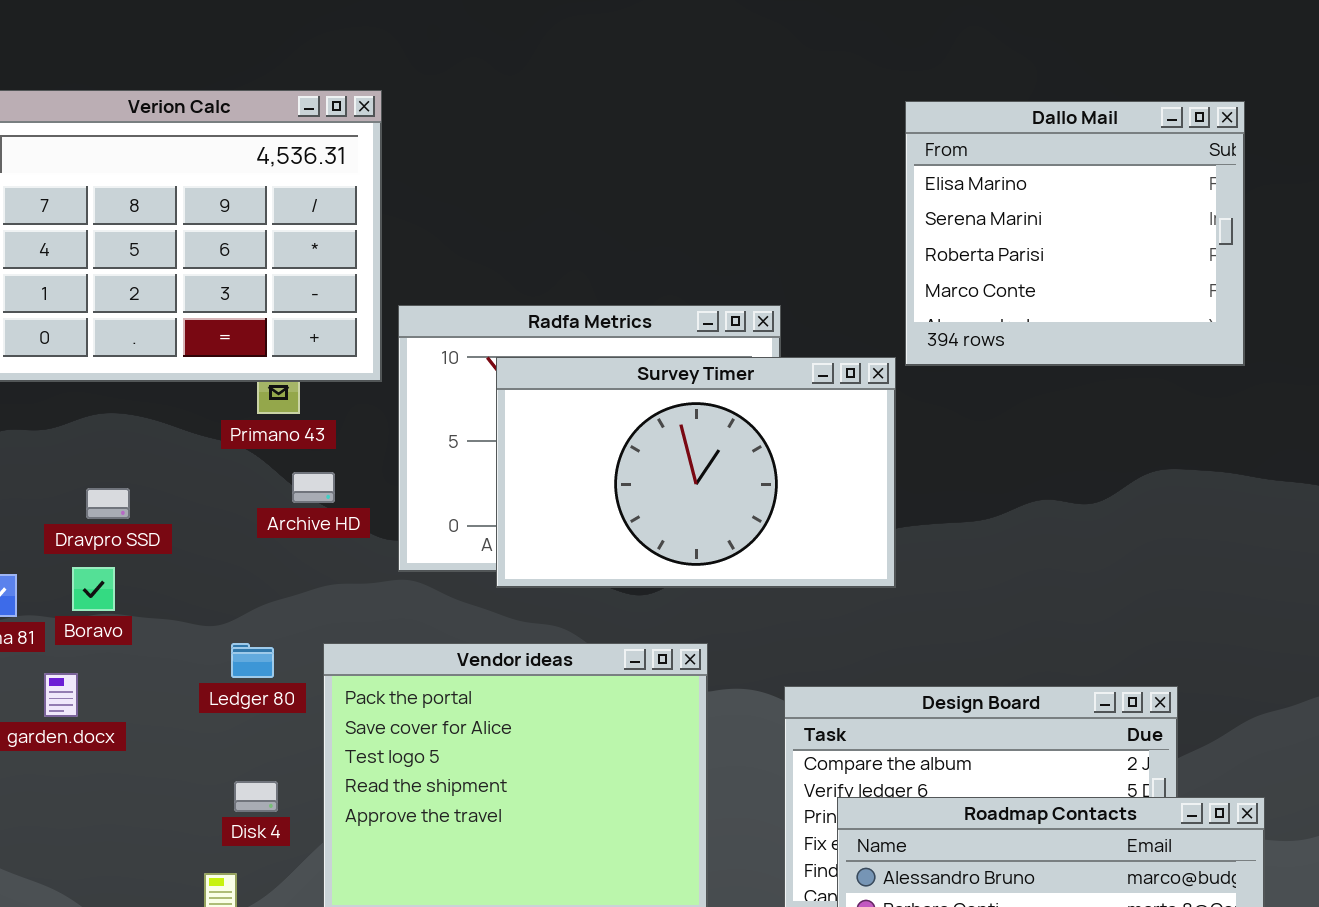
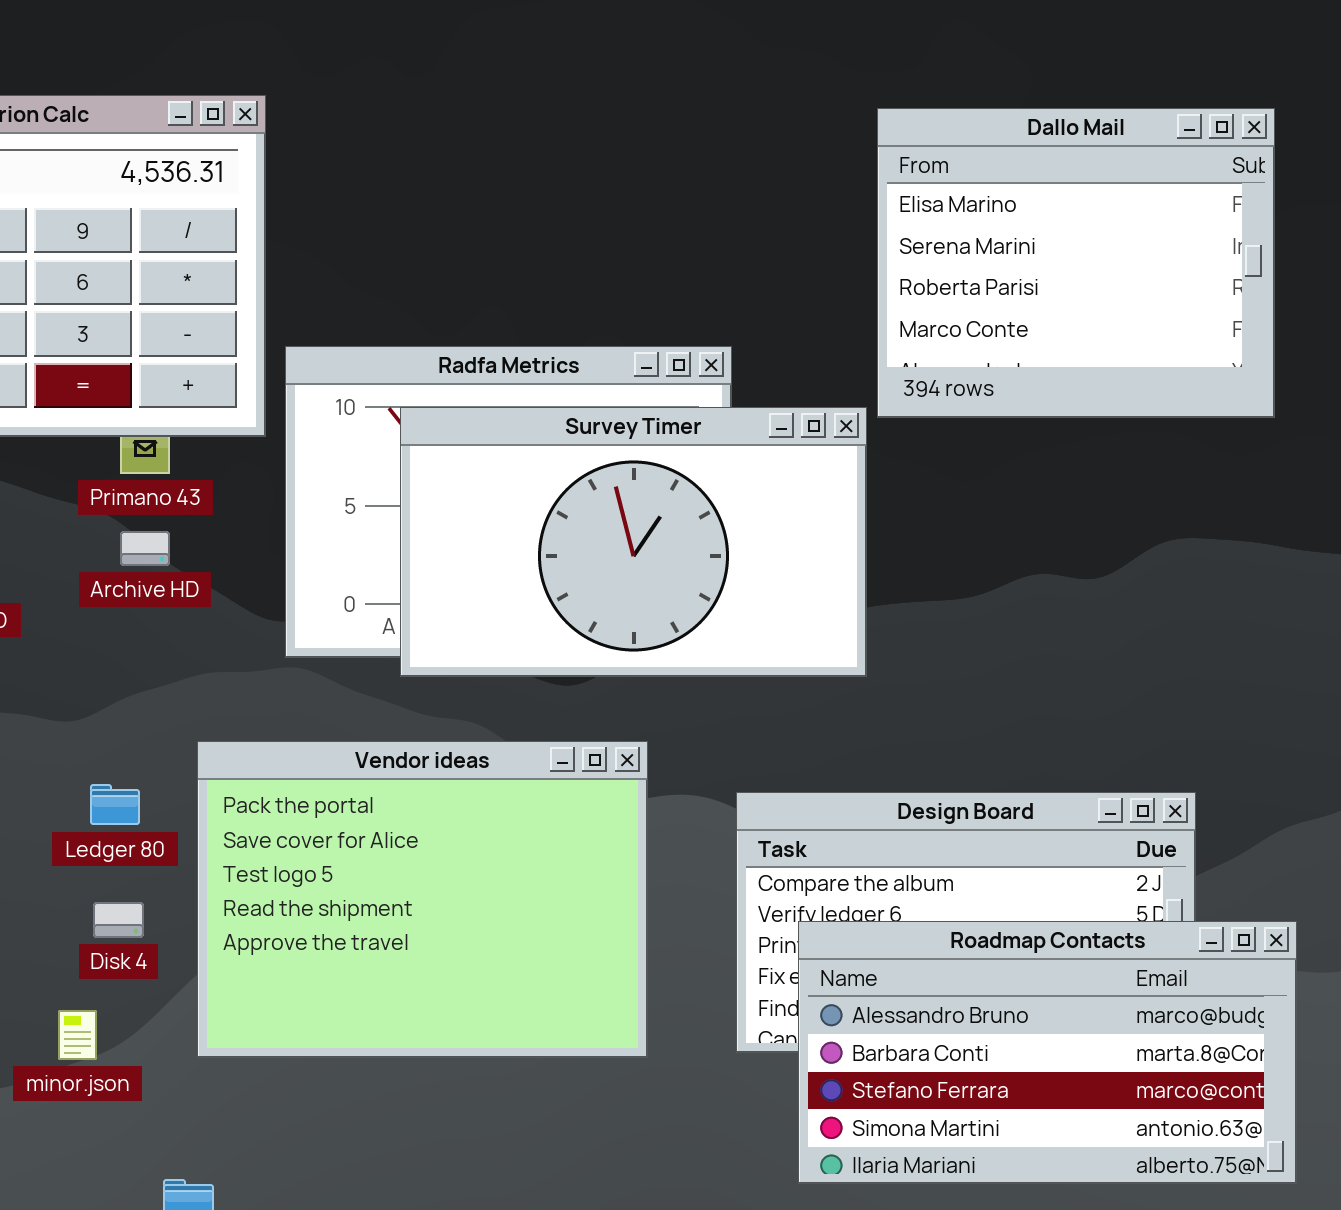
Archive HD: [292,472,335,503] -> [120,531,170,566], moved
Ledger 80: [231,643,274,678] -> [90,784,140,825], moved

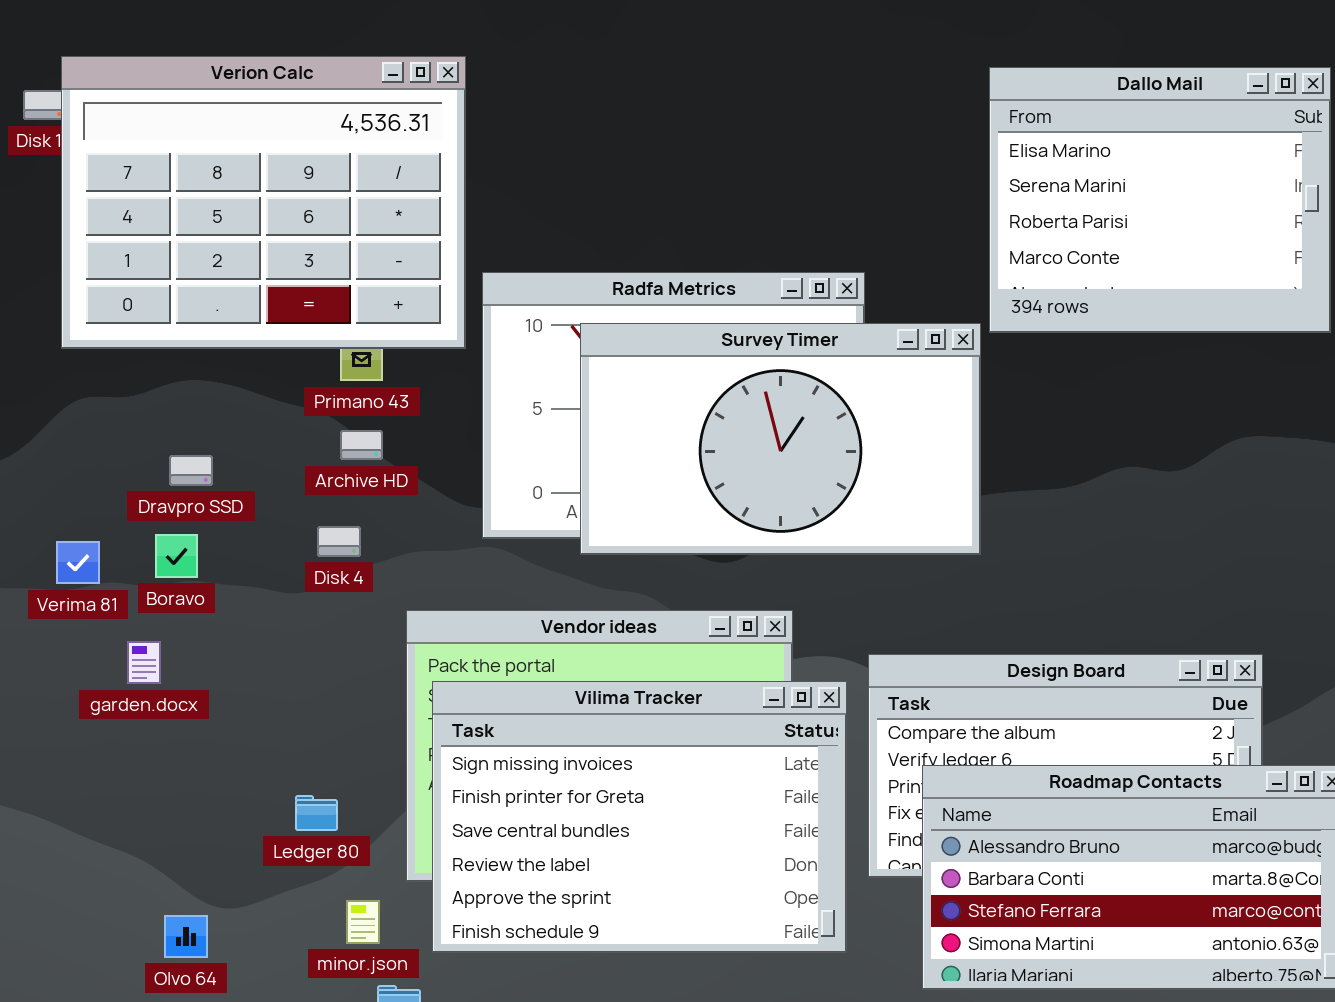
Ledger 80: [90,784,140,825] -> [295,795,338,831], moved
Vilima Tracker: none -> [432,681,847,953], opened
Disk 4: [93,902,144,938] -> [317,526,361,557], moved
minor.json: [58,1010,97,1060] -> [346,900,380,944], moved

